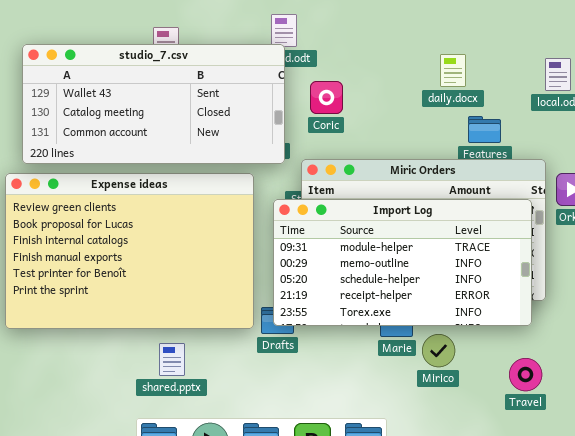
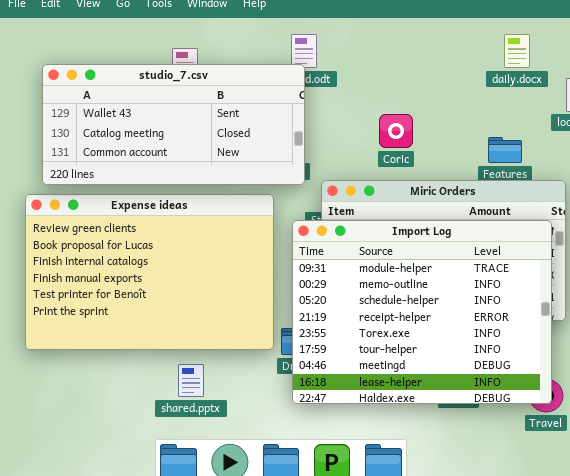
daily.docx: [440,54,466,87] -> [504,34,530,68], moved
Coric: [310,81,343,114] -> [379,114,413,148], moved
Import Log: [273,199,532,326] -> [292,220,552,404], resized

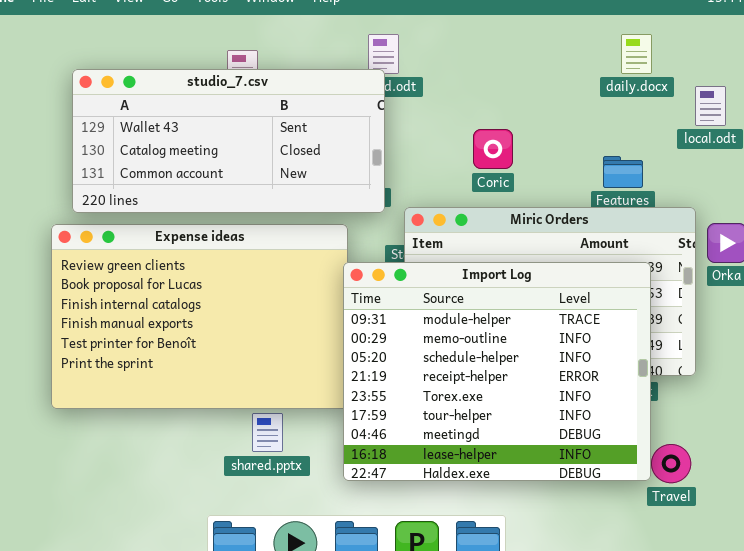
Import Log: [292,220,552,404] -> [343,262,651,481], moved
shared.pptx: [178,364,204,397] -> [252,413,283,452], moved

